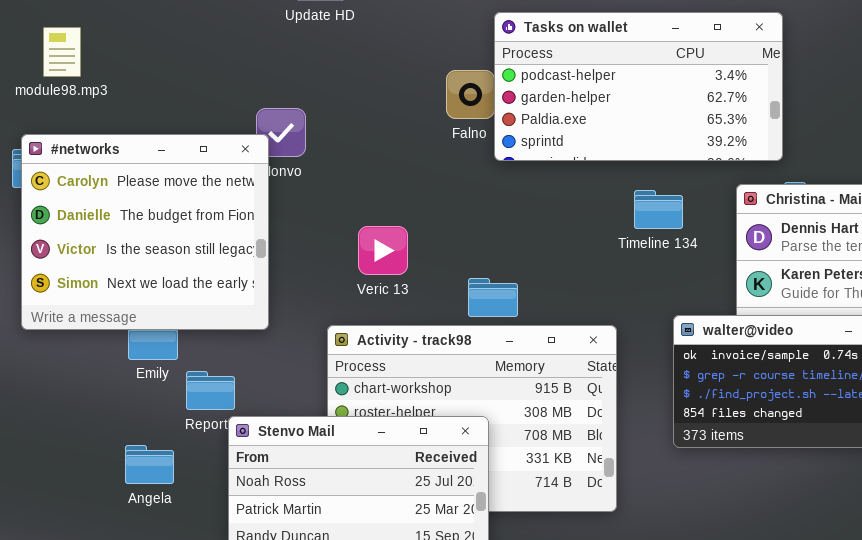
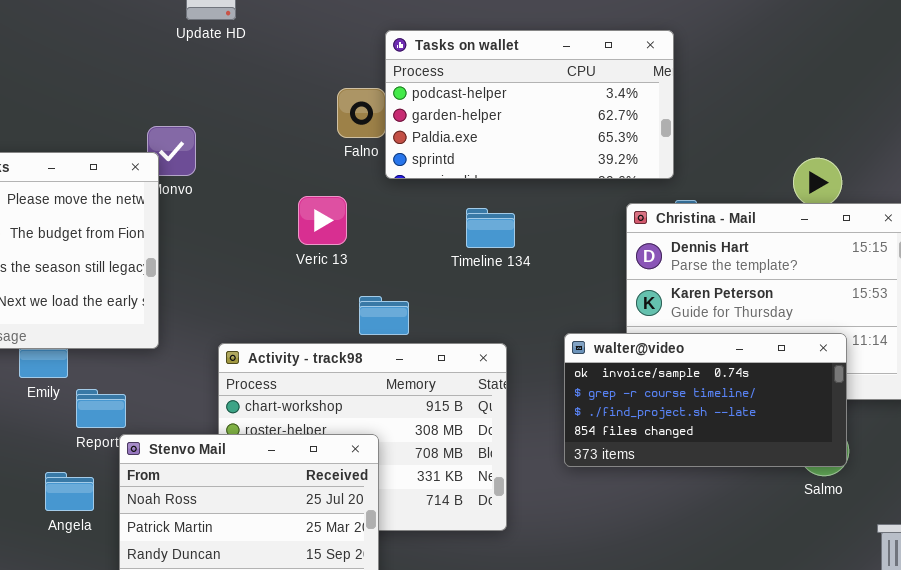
Timeline 134: [634,190,683,229] -> [466,208,515,248], moved
Veric 13: [358,226,408,275] -> [298,196,347,245], moved
Angela: [125,445,174,484] -> [45,472,94,511], moved

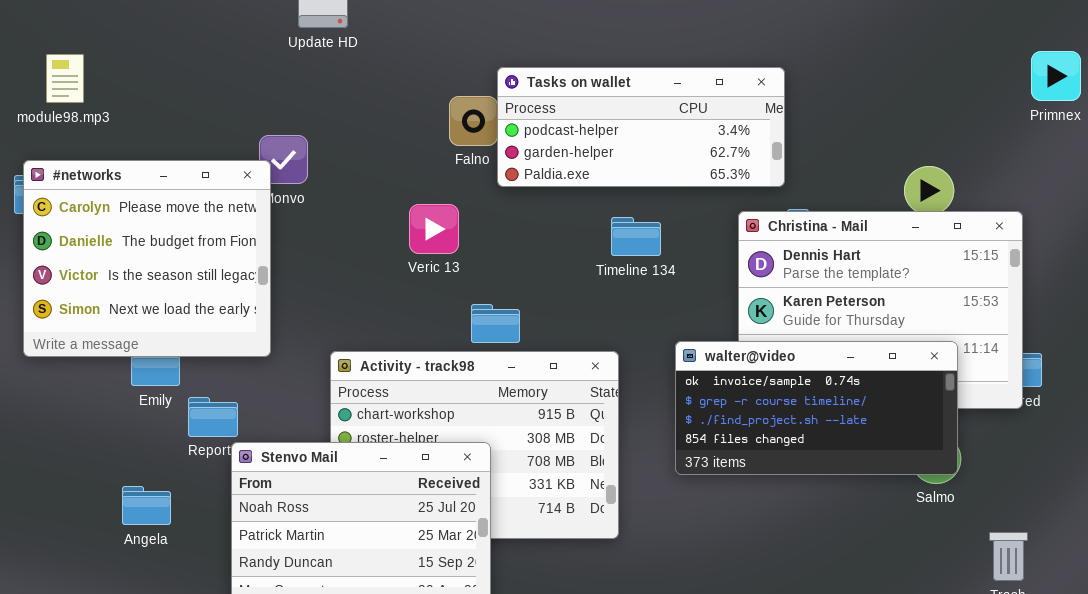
Tasks on wallet: [385,30,674,179] -> [497,67,785,187], resized
Timeline 134: [466,208,515,248] -> [611,217,661,256], moved
Angela: [45,472,94,511] -> [122,486,171,525], moved

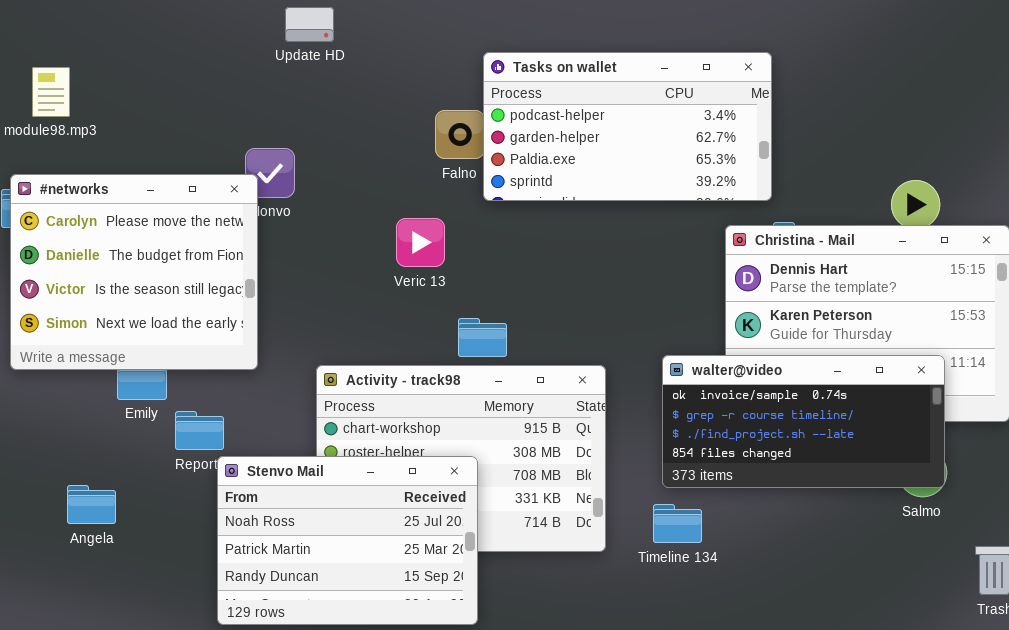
Tasks on wallet: [497,67,785,187] -> [483,52,772,201], resized
Timeline 134: [611,217,661,256] -> [653,504,702,543], moved
Angela: [122,486,171,525] -> [67,485,116,524], moved

